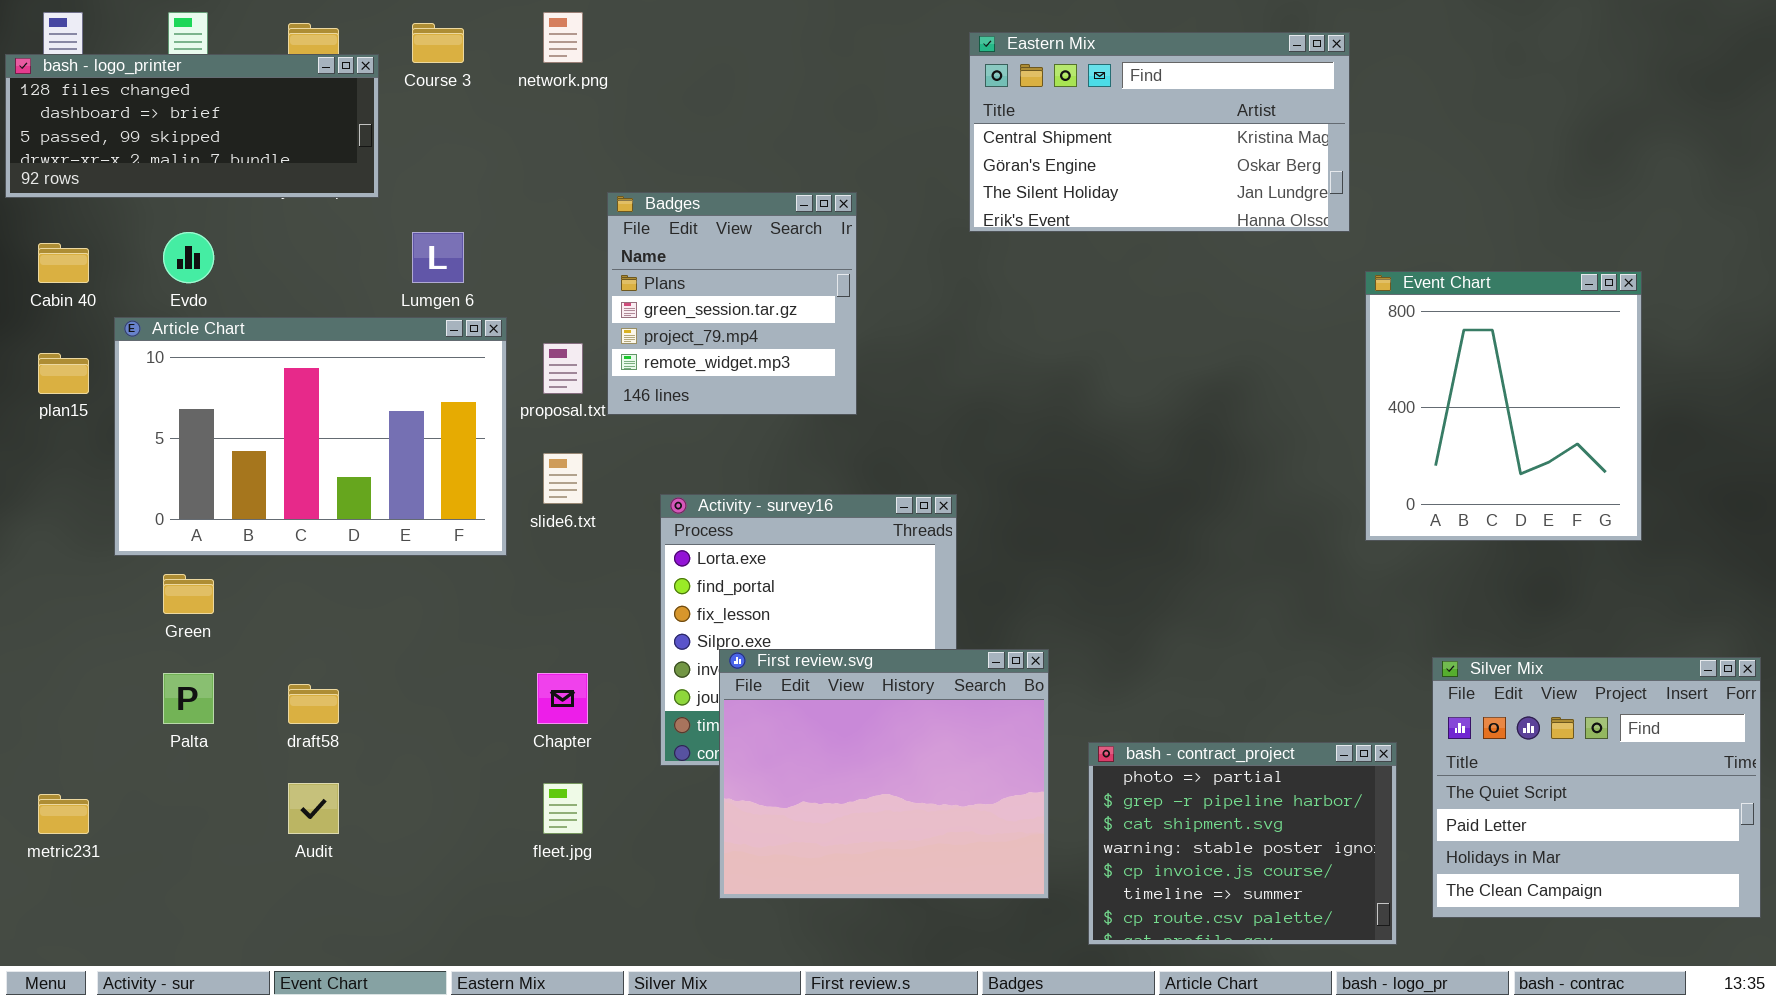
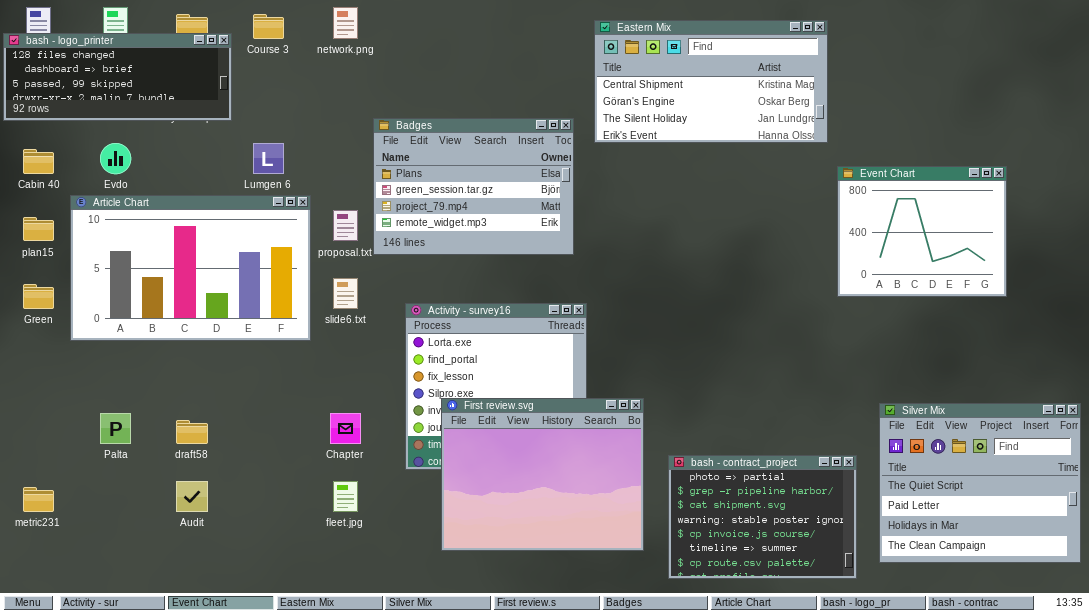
Badges: [607,192,857,415] -> [373,118,574,255], resized
Event Chart: [1365,271,1642,541] -> [837,166,1007,297], resized
Green: [163,574,214,614] -> [23,284,54,309], moved

